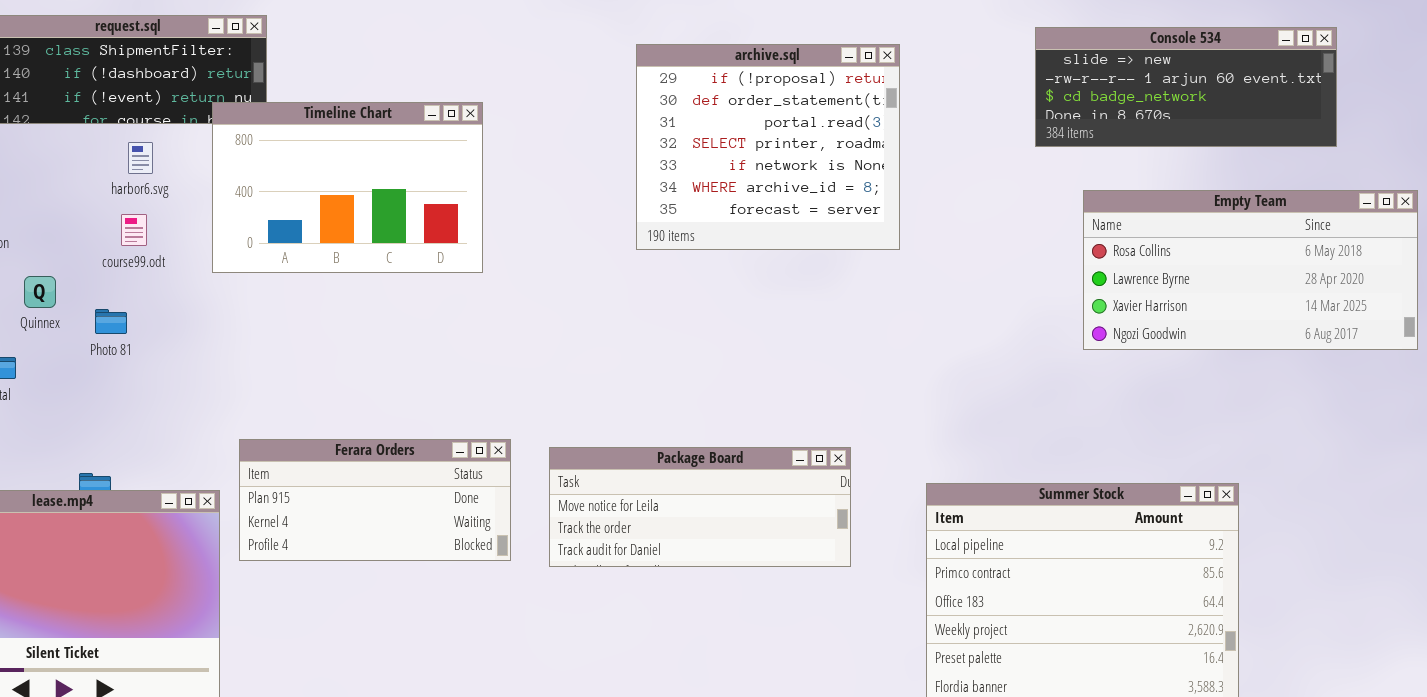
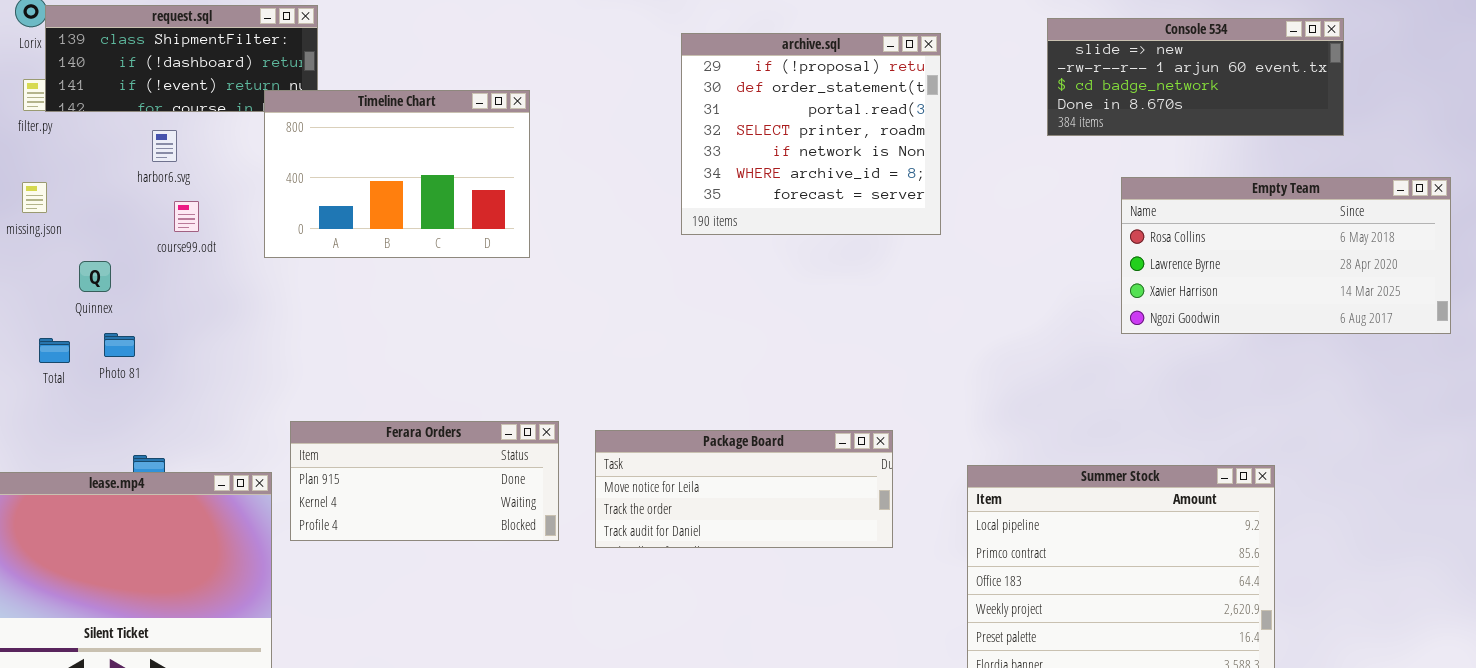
Console 534: [1035,27,1337,147] -> [1047,18,1344,136], moved
harbor6.svg: [128,142,153,174] -> [152,130,177,162], moved
Photo 81: [95,309,127,334] -> [104,333,135,357], moved

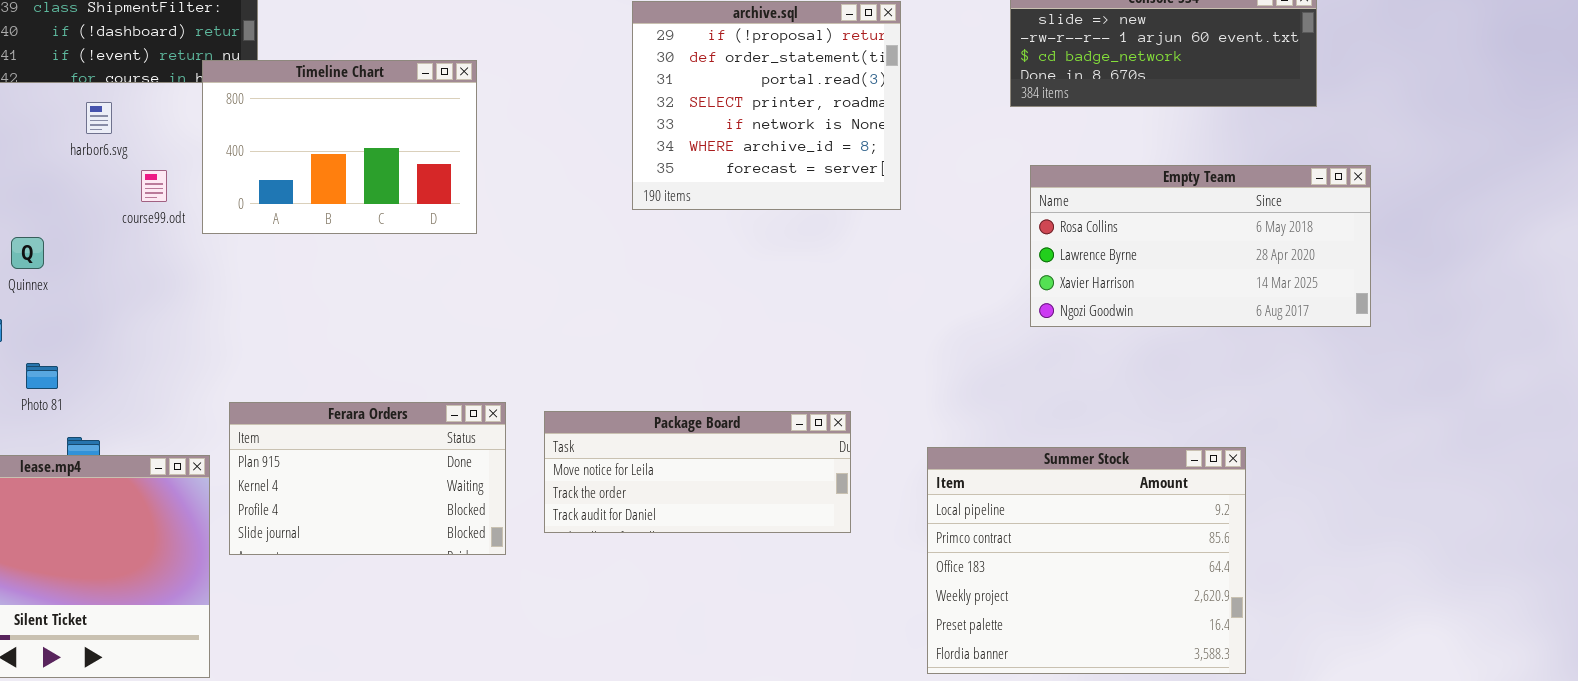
Empty Team: [1121,177,1451,334] -> [1030,165,1371,327], moved
course99.odt: [174,201,199,232] -> [141,170,167,202], moved
Photo 81: [104,333,135,357] -> [26,363,58,389], moved
Ferara Orders: [290,421,559,541] -> [229,402,506,555], resized

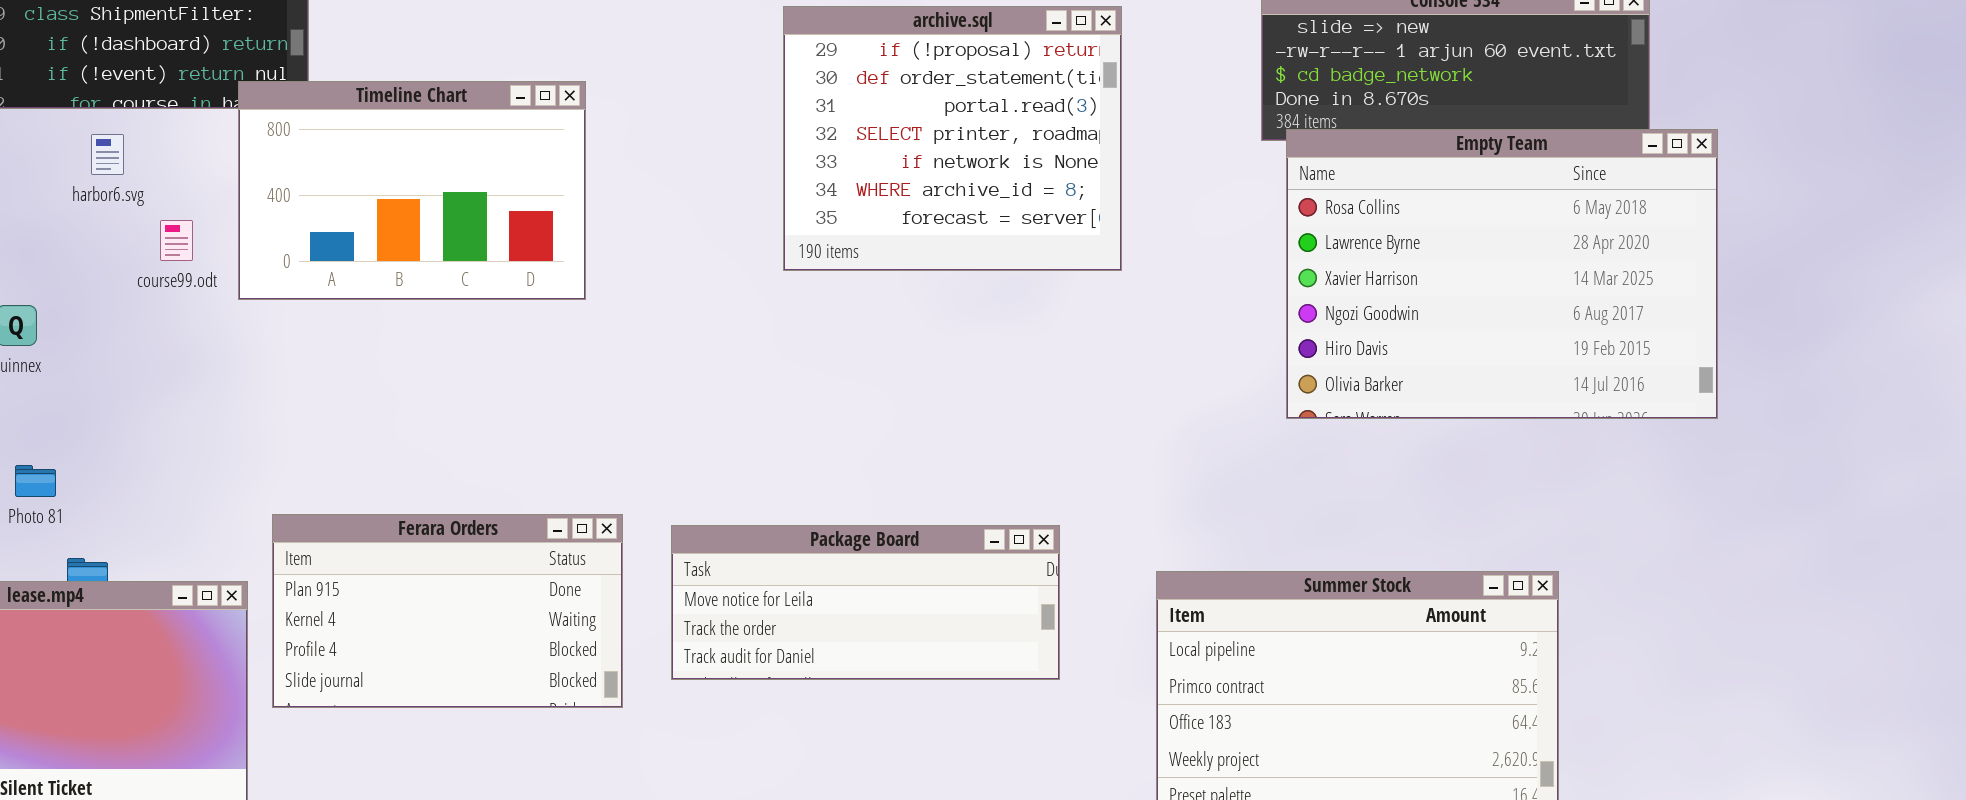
Empty Team: [1030,165,1371,327] -> [1286,129,1718,419], resized

